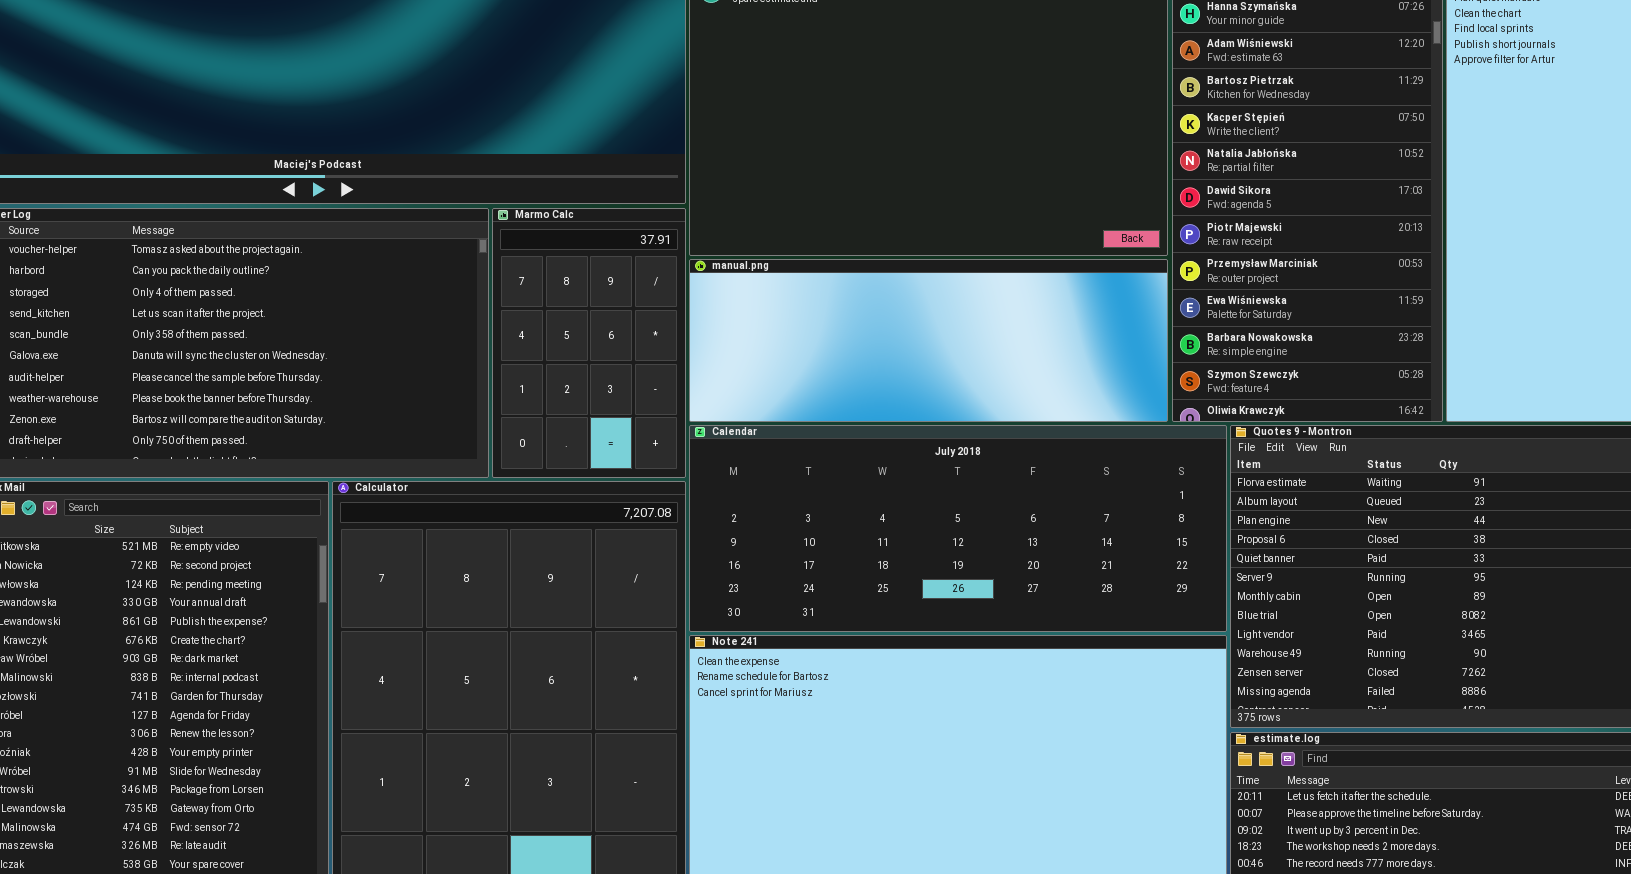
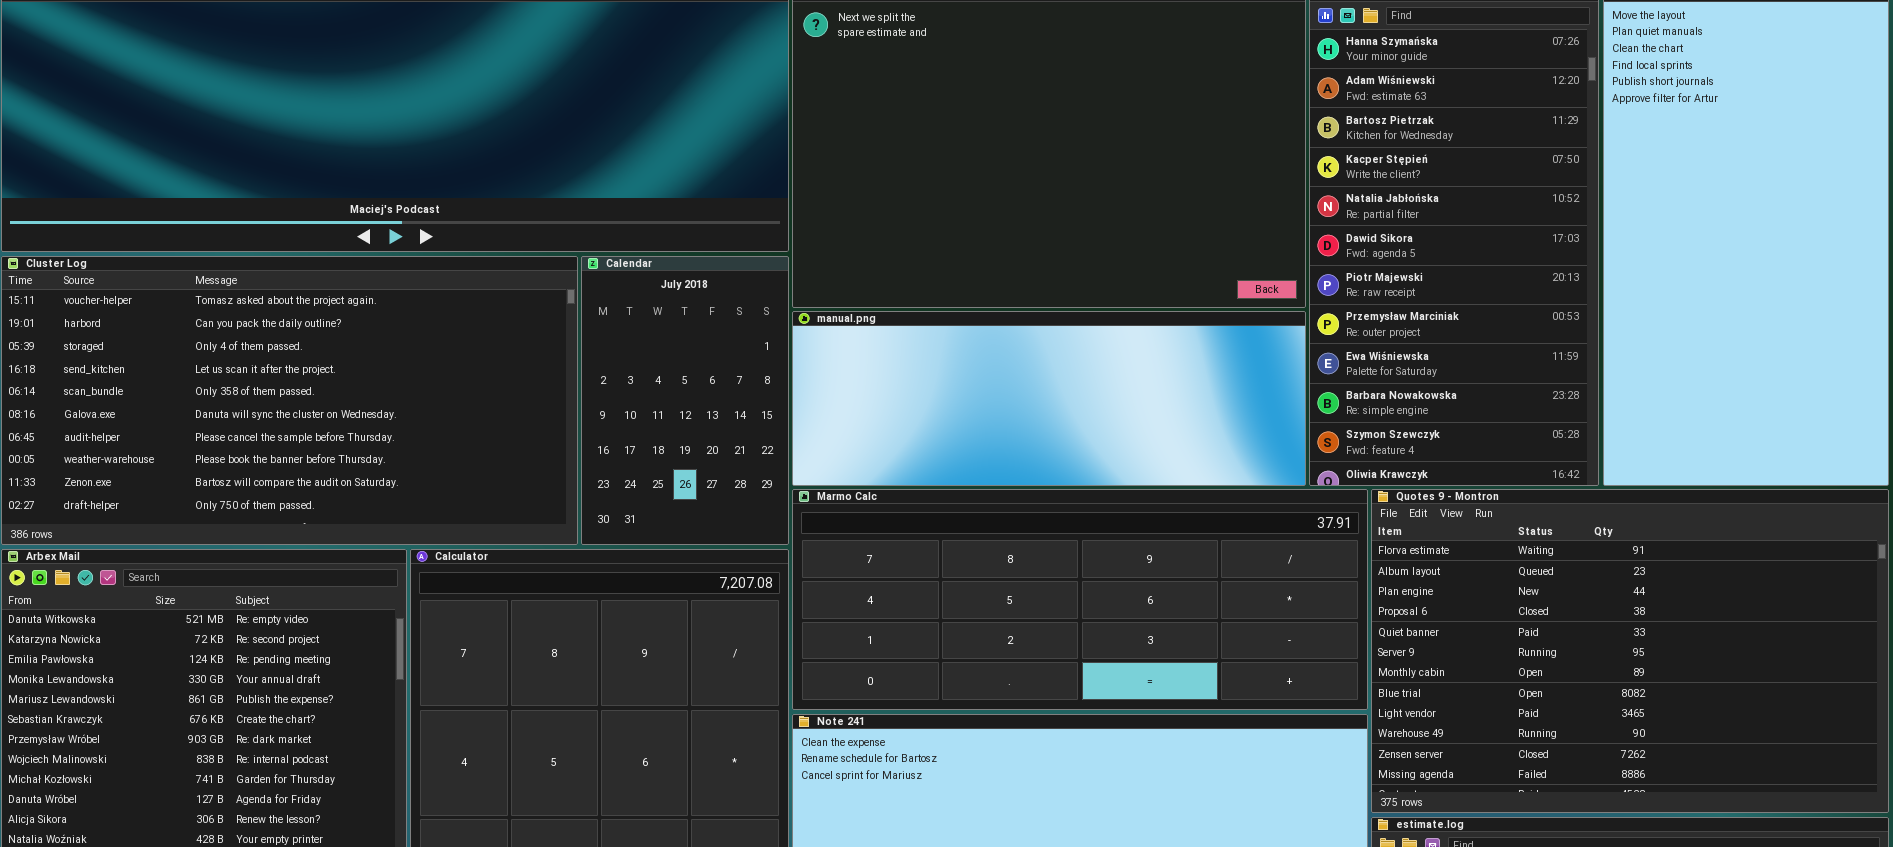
Marmo Calc: [492,208,686,478] -> [792,489,1368,710], moved, resized
Calendar: [689,425,1227,632] -> [581,256,789,545], moved, resized

